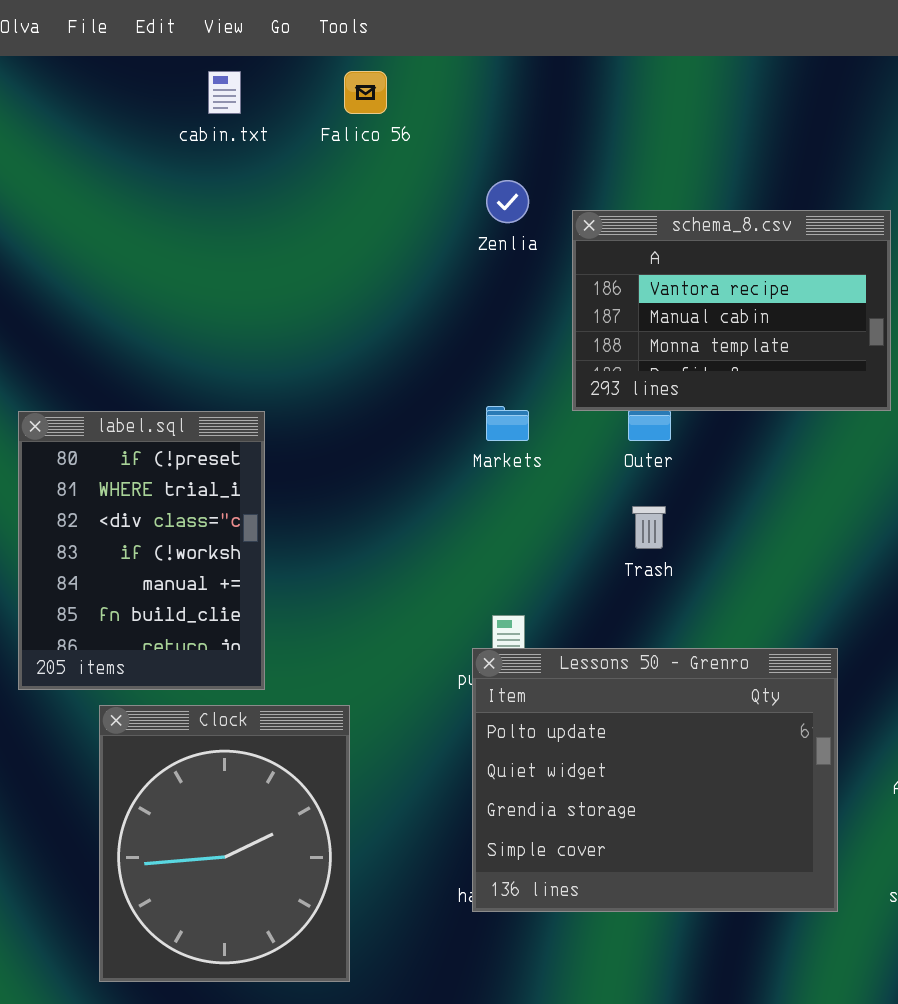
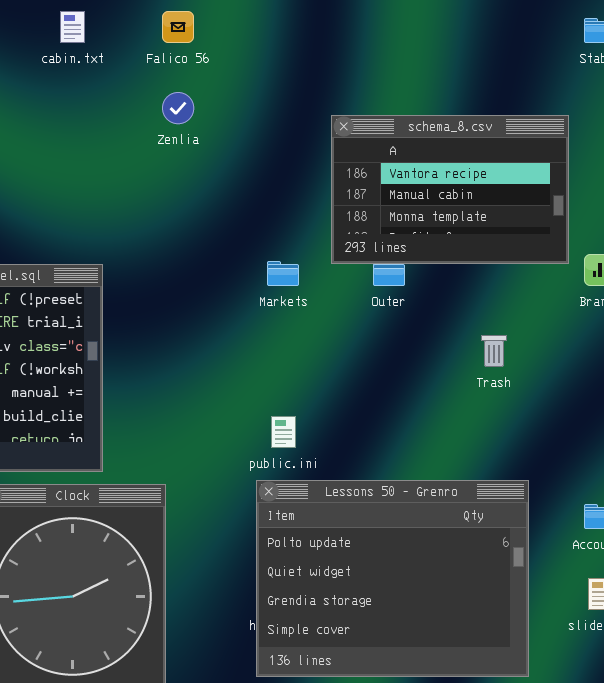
Zenlia: [486,180,529,223] -> [162,92,194,124], moved
Trash: [632,506,666,549] -> [481,335,507,367], moved
Lessons 50 - Grenro: [472,648,838,912] -> [256,480,529,677], moved

